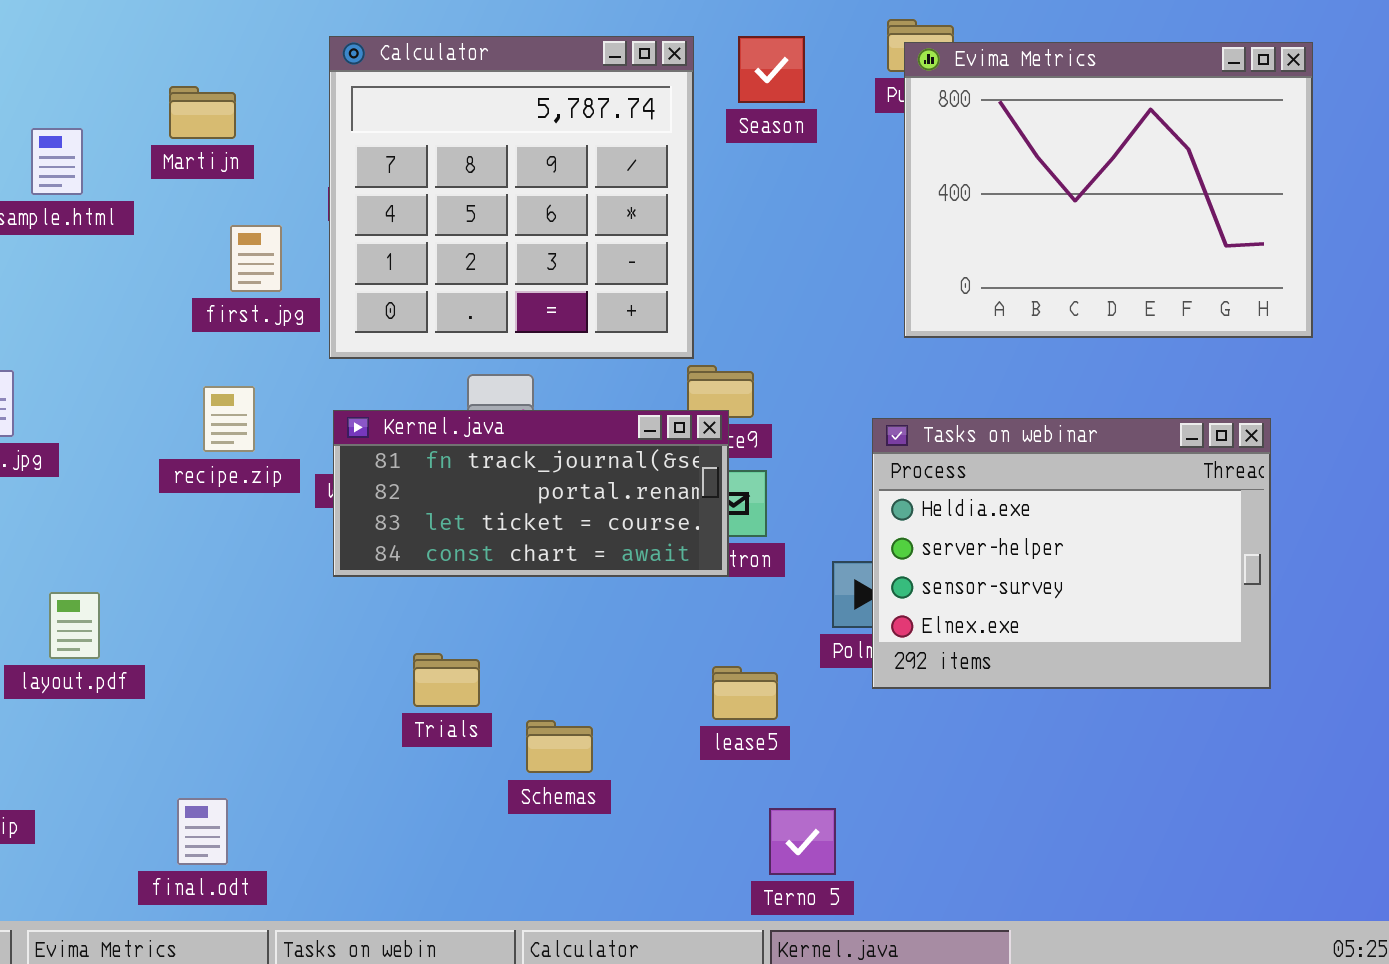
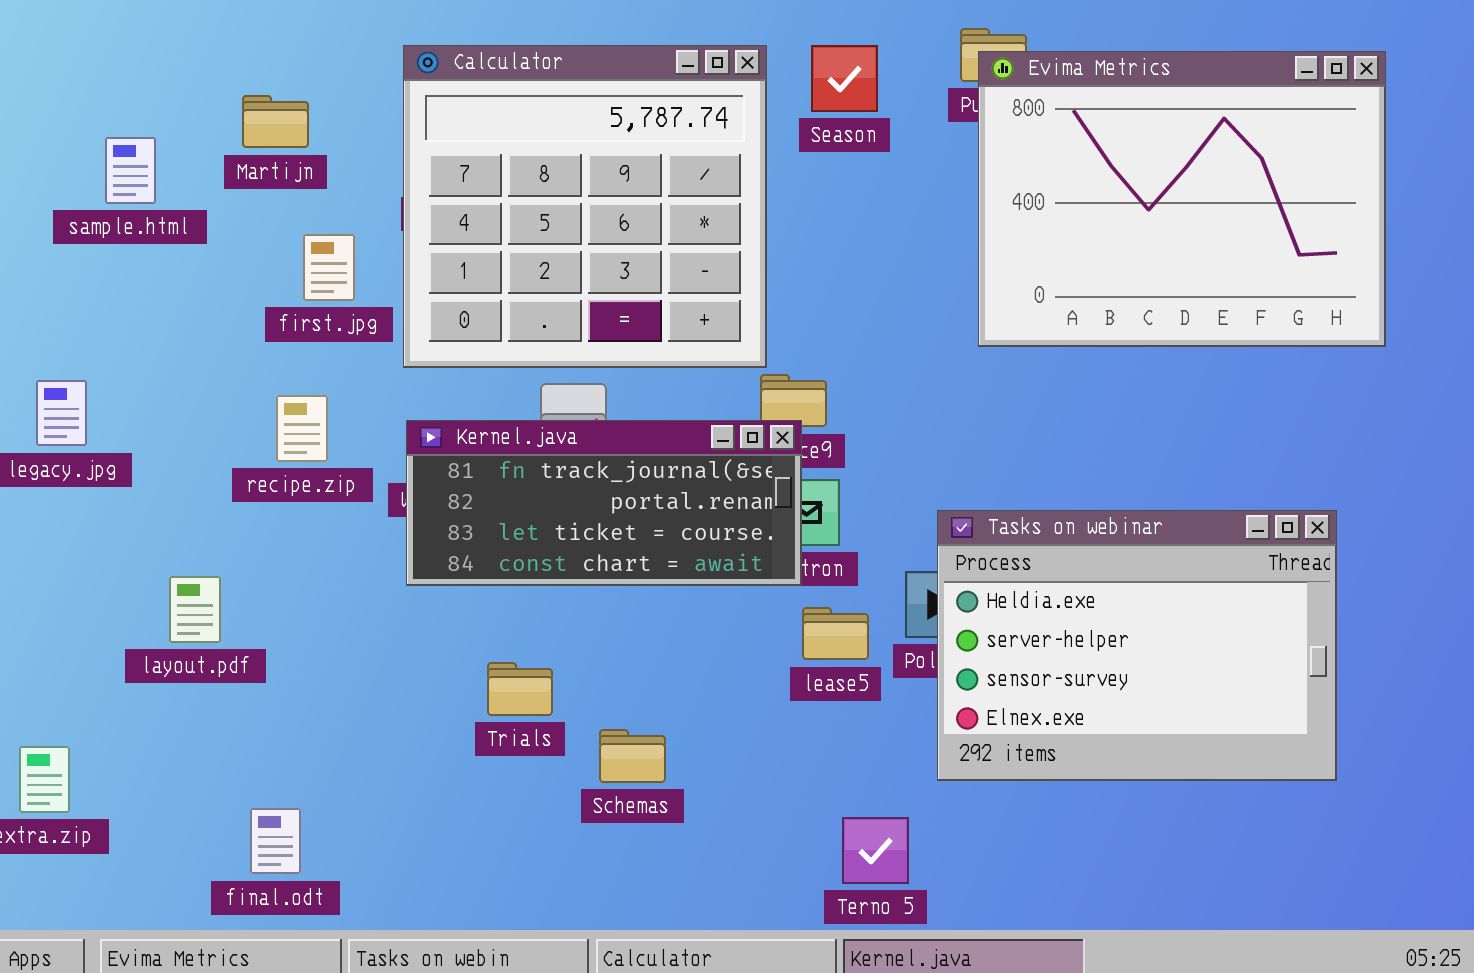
Tasks on webinar: [872,418,1271,689] -> [937,510,1337,781], moved
layout.pdf: [49,592,100,659] -> [169,576,221,643], moved
lease5: [712,666,778,720] -> [802,607,869,660], moved

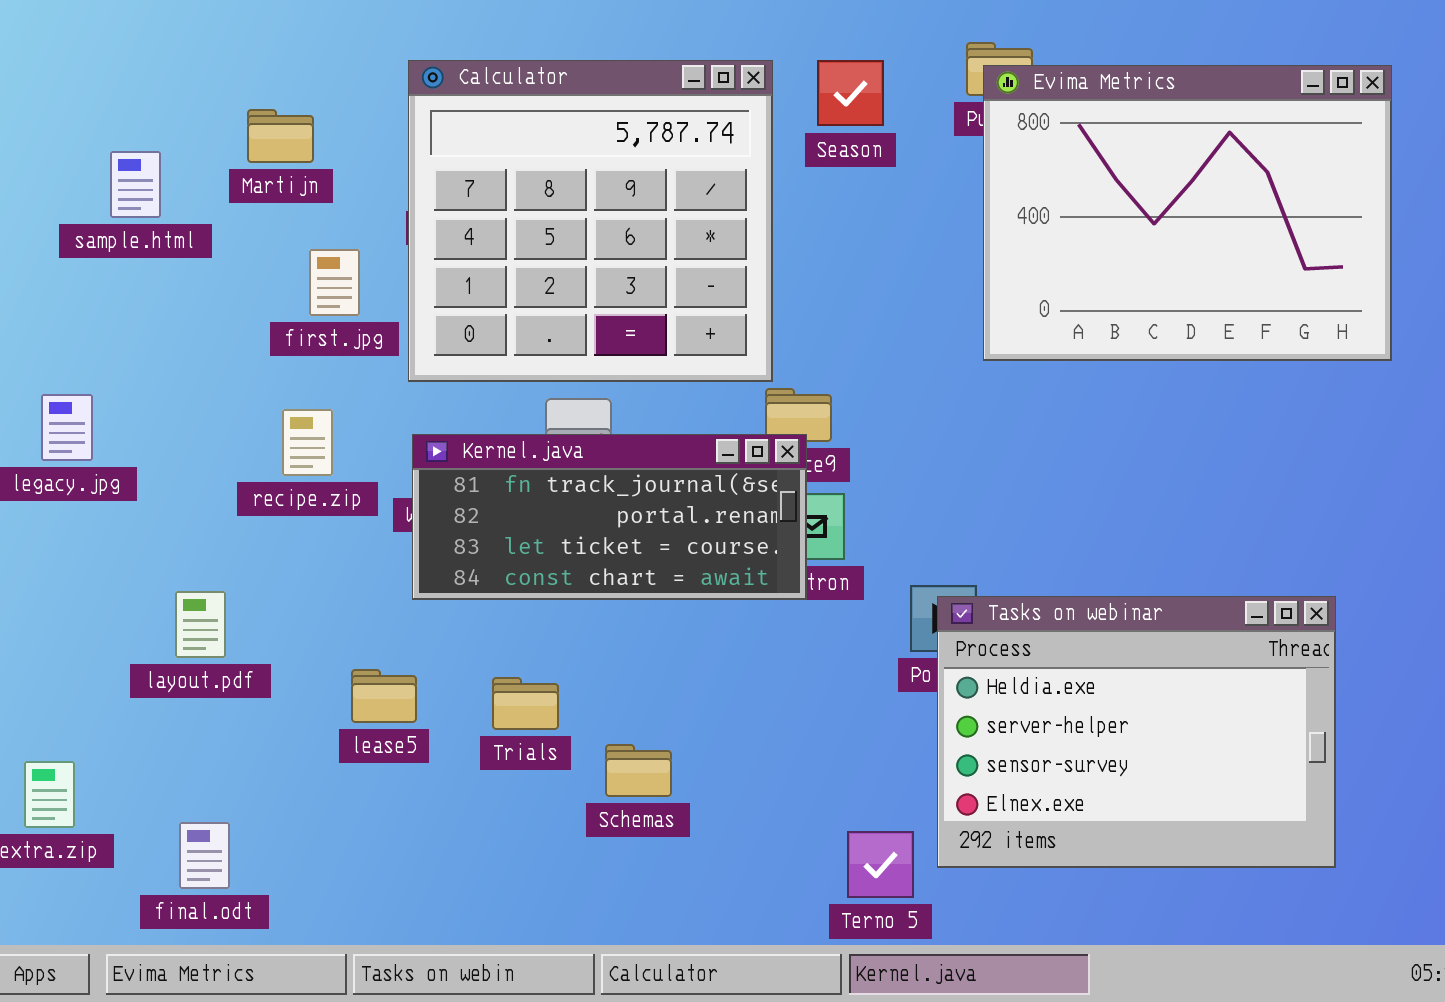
Tasks on webinar: [937,510,1337,781] -> [937,596,1336,868], moved
lease5: [802,607,869,660] -> [351,669,417,723], moved
final.odt: [250,808,301,874] -> [179,822,230,889], moved

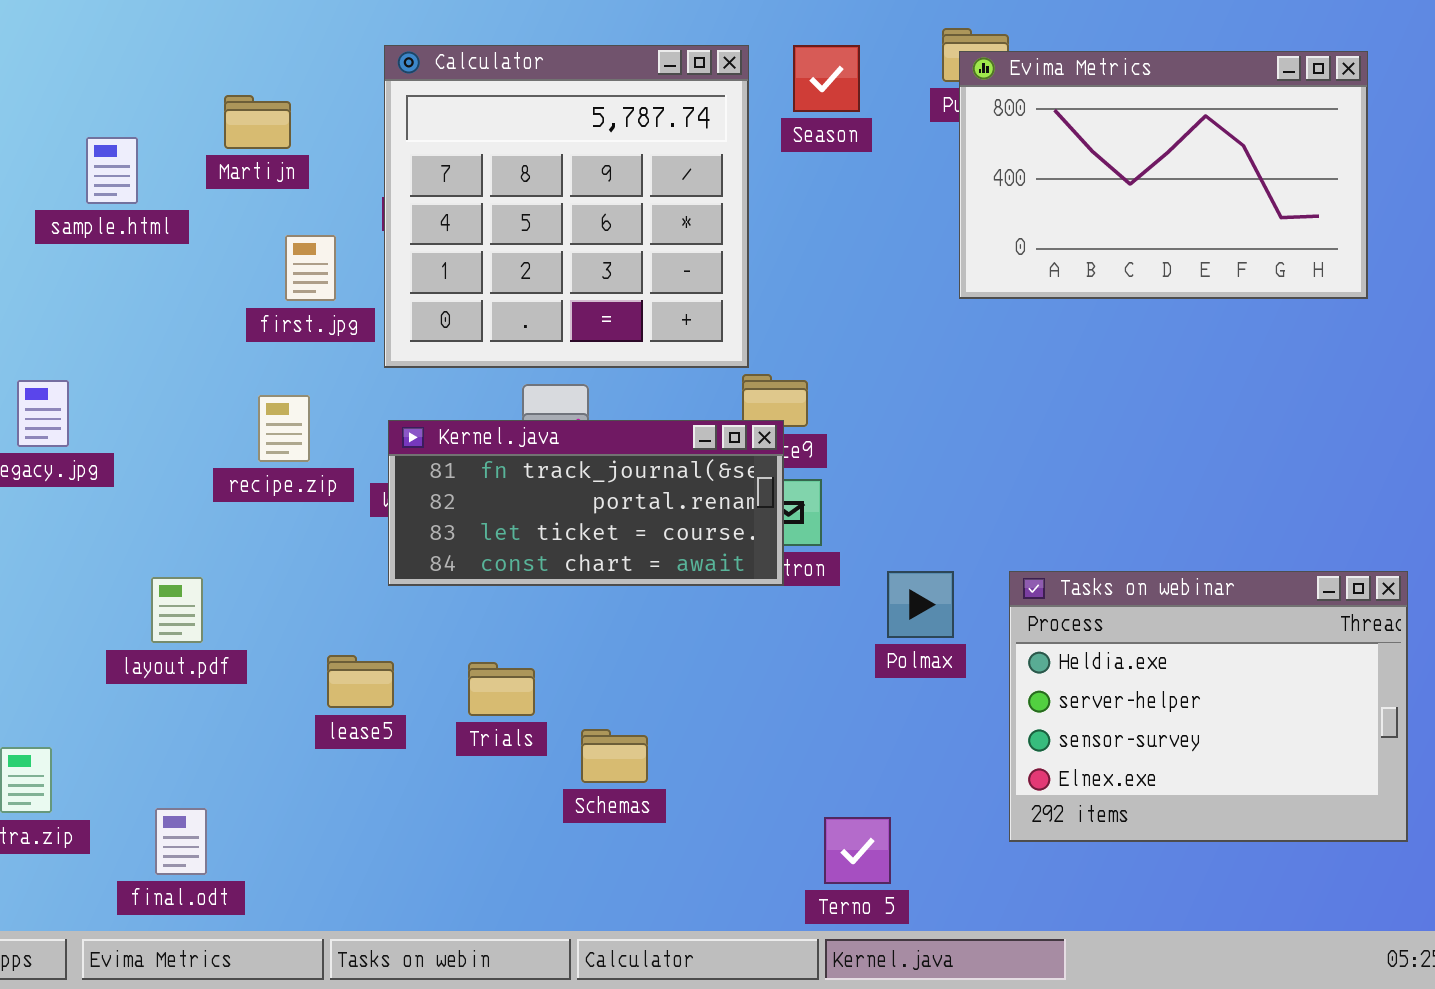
Evima Metrics: [983,65,1392,361] -> [959,51,1368,299], resized
Tasks on webinar: [937,596,1336,868] -> [1009,571,1408,842], moved

